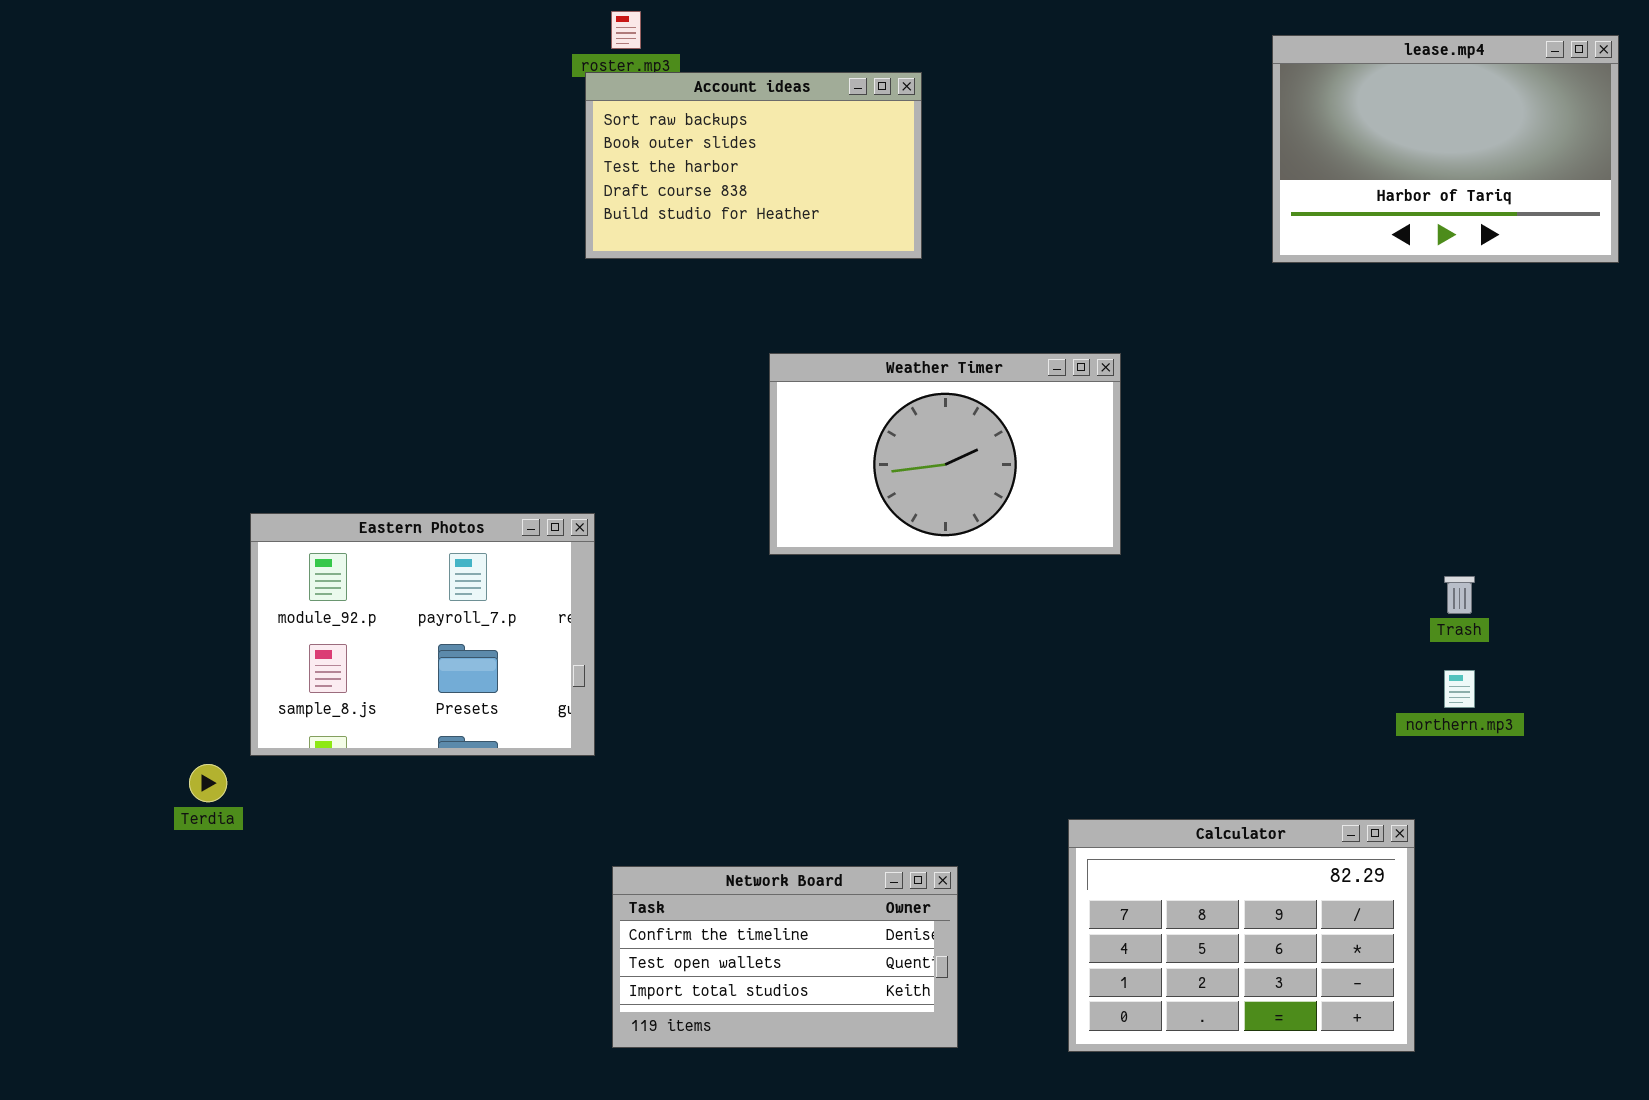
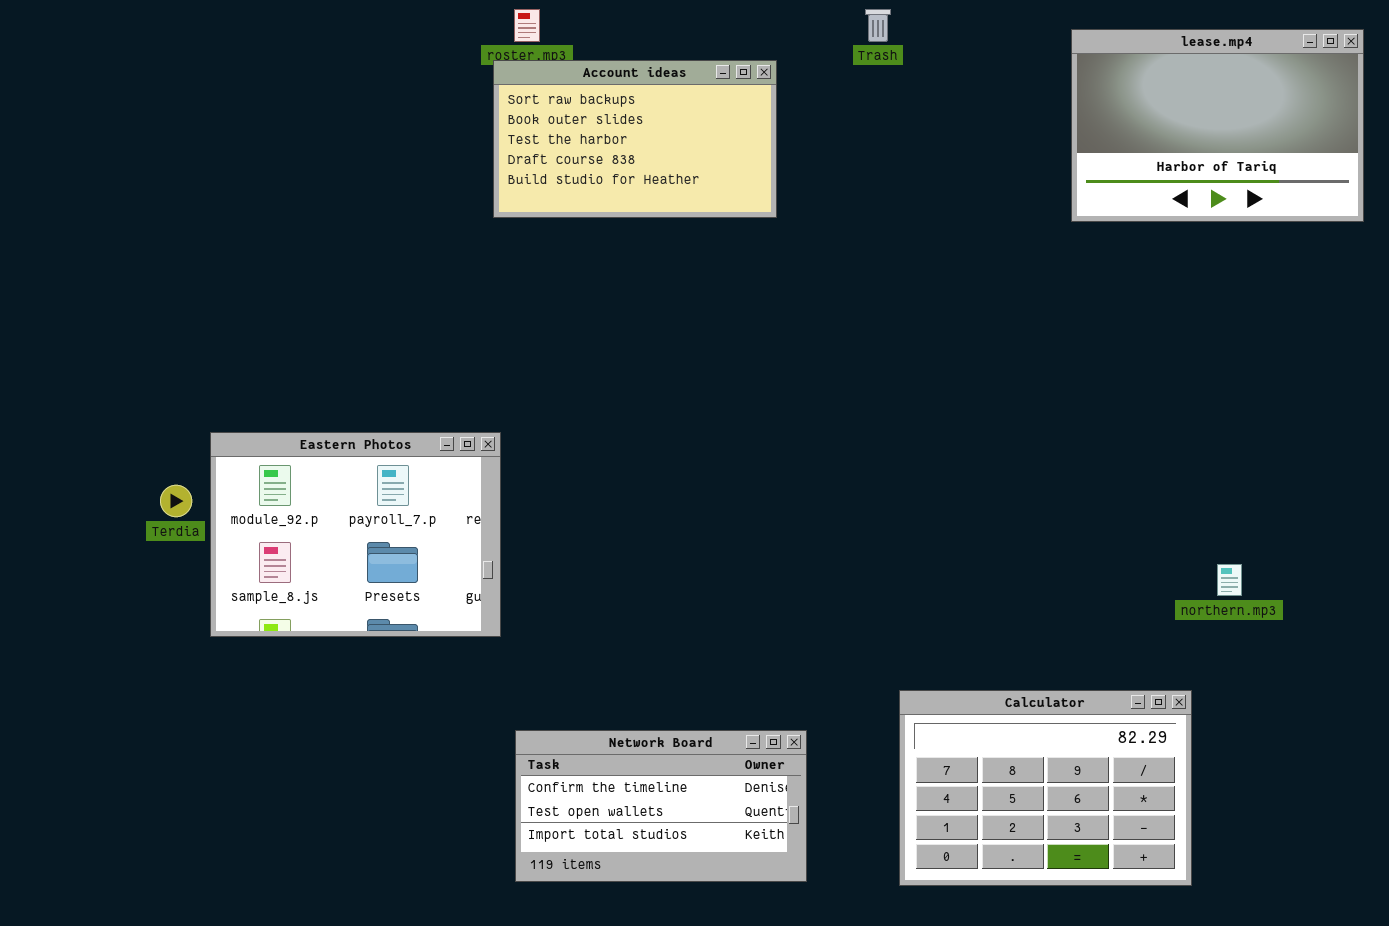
Weather Timer: [769,353,1121,555] -> none, closed
Trash: [1444,576,1475,614] -> [865,9,891,42], moved
Terdia: [189,764,227,802] -> [160,485,192,517], moved

